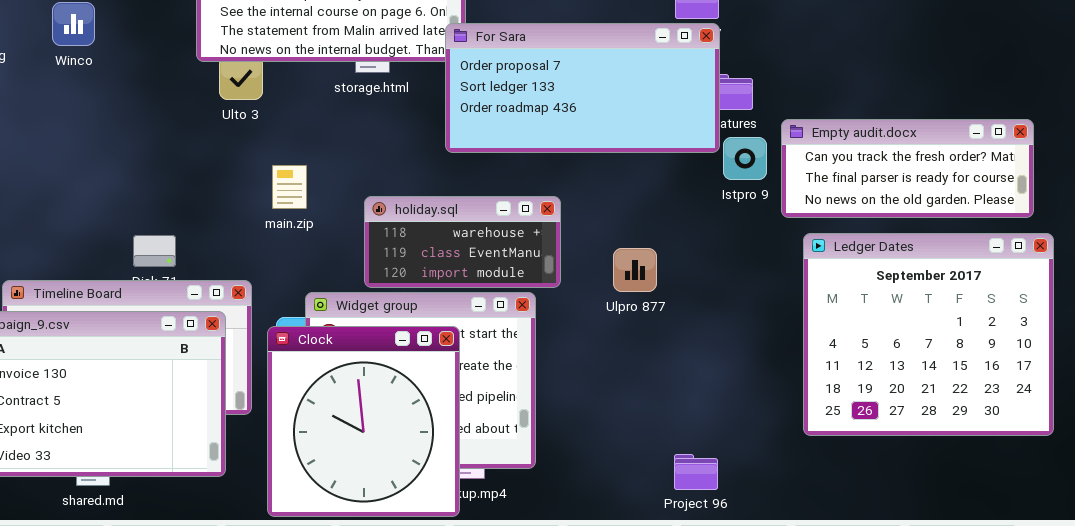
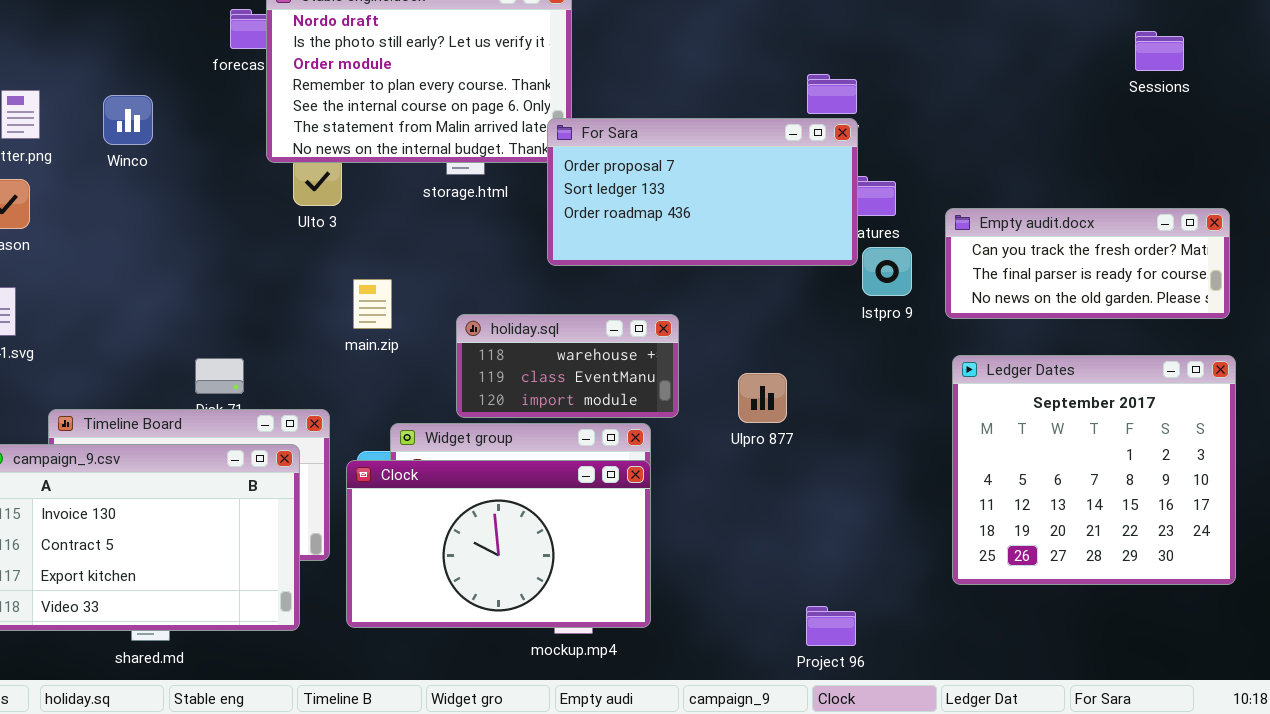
Empty audit.docx: [781,119,1034,218] -> [945,208,1230,319], moved
Clock: [267,326,460,517] -> [346,460,651,628], resized

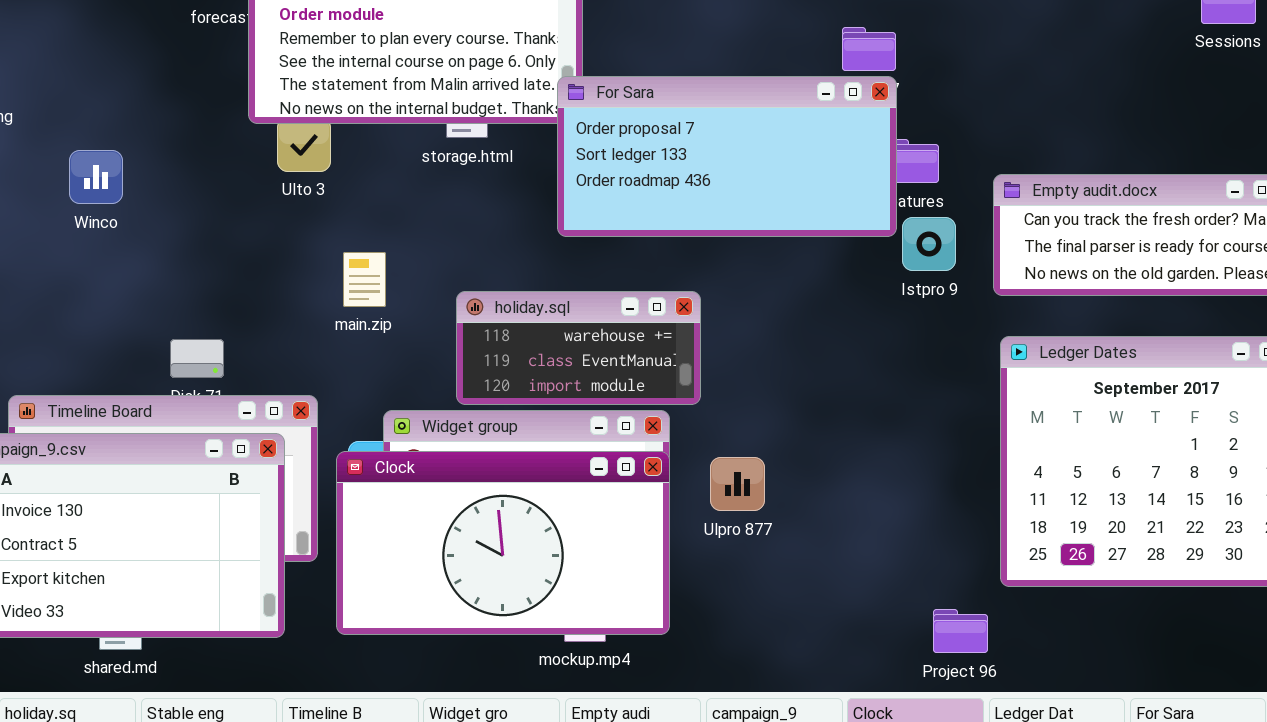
Winco: [103,95,153,145] -> [69,150,123,204], moved
Ulpro 877: [738,373,787,423] -> [710,457,765,511], moved
Project 96: [806,606,856,646] -> [933,609,988,653], moved

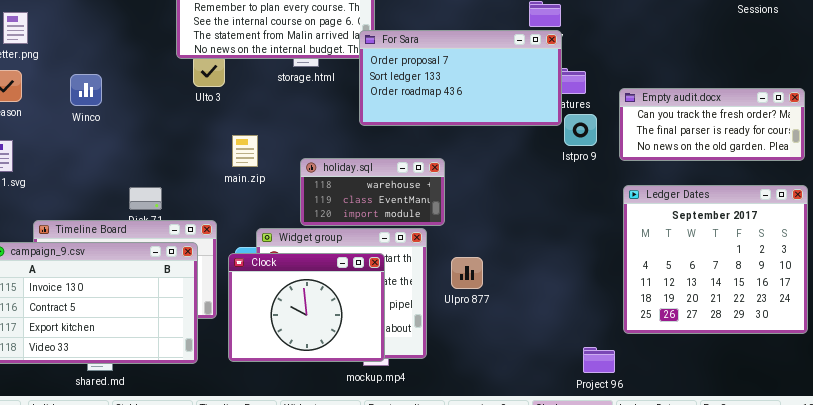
Clock: [336,451,670,635] -> [228,253,385,362], resized

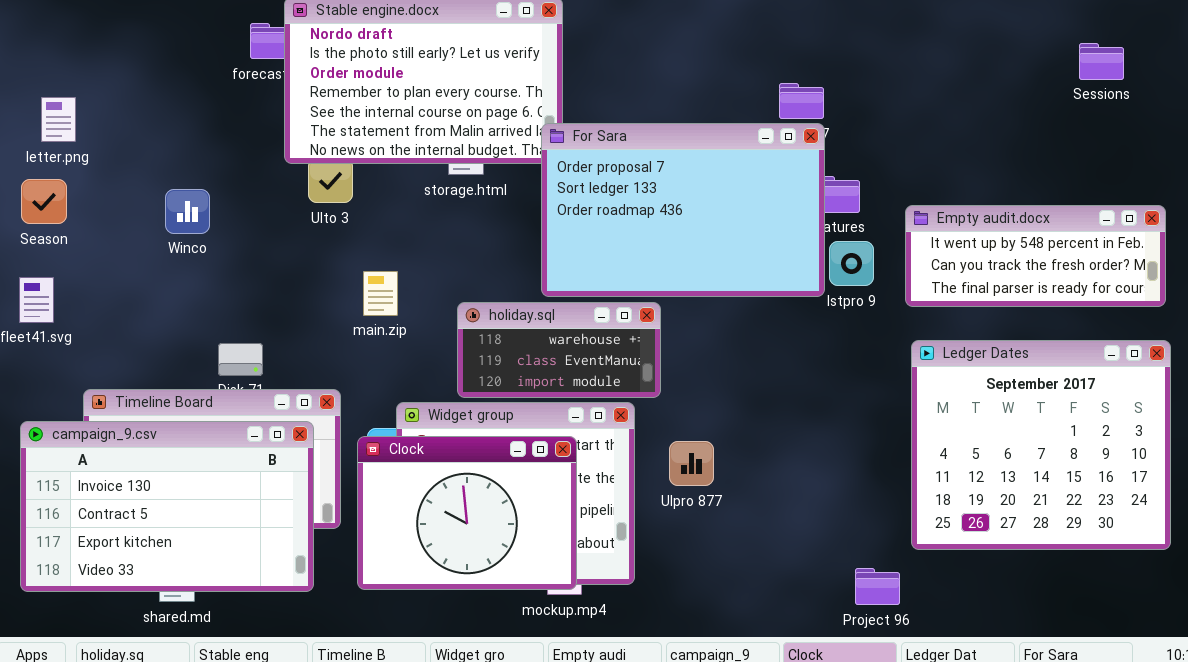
For Sara: [359,30,562,126] -> [541,123,825,297], resized
Winco: [70,74,102,106] -> [165,189,210,234], moved
Empty audit.docx: [619,88,805,161] -> [905,205,1166,307], scrolled up 1 row

